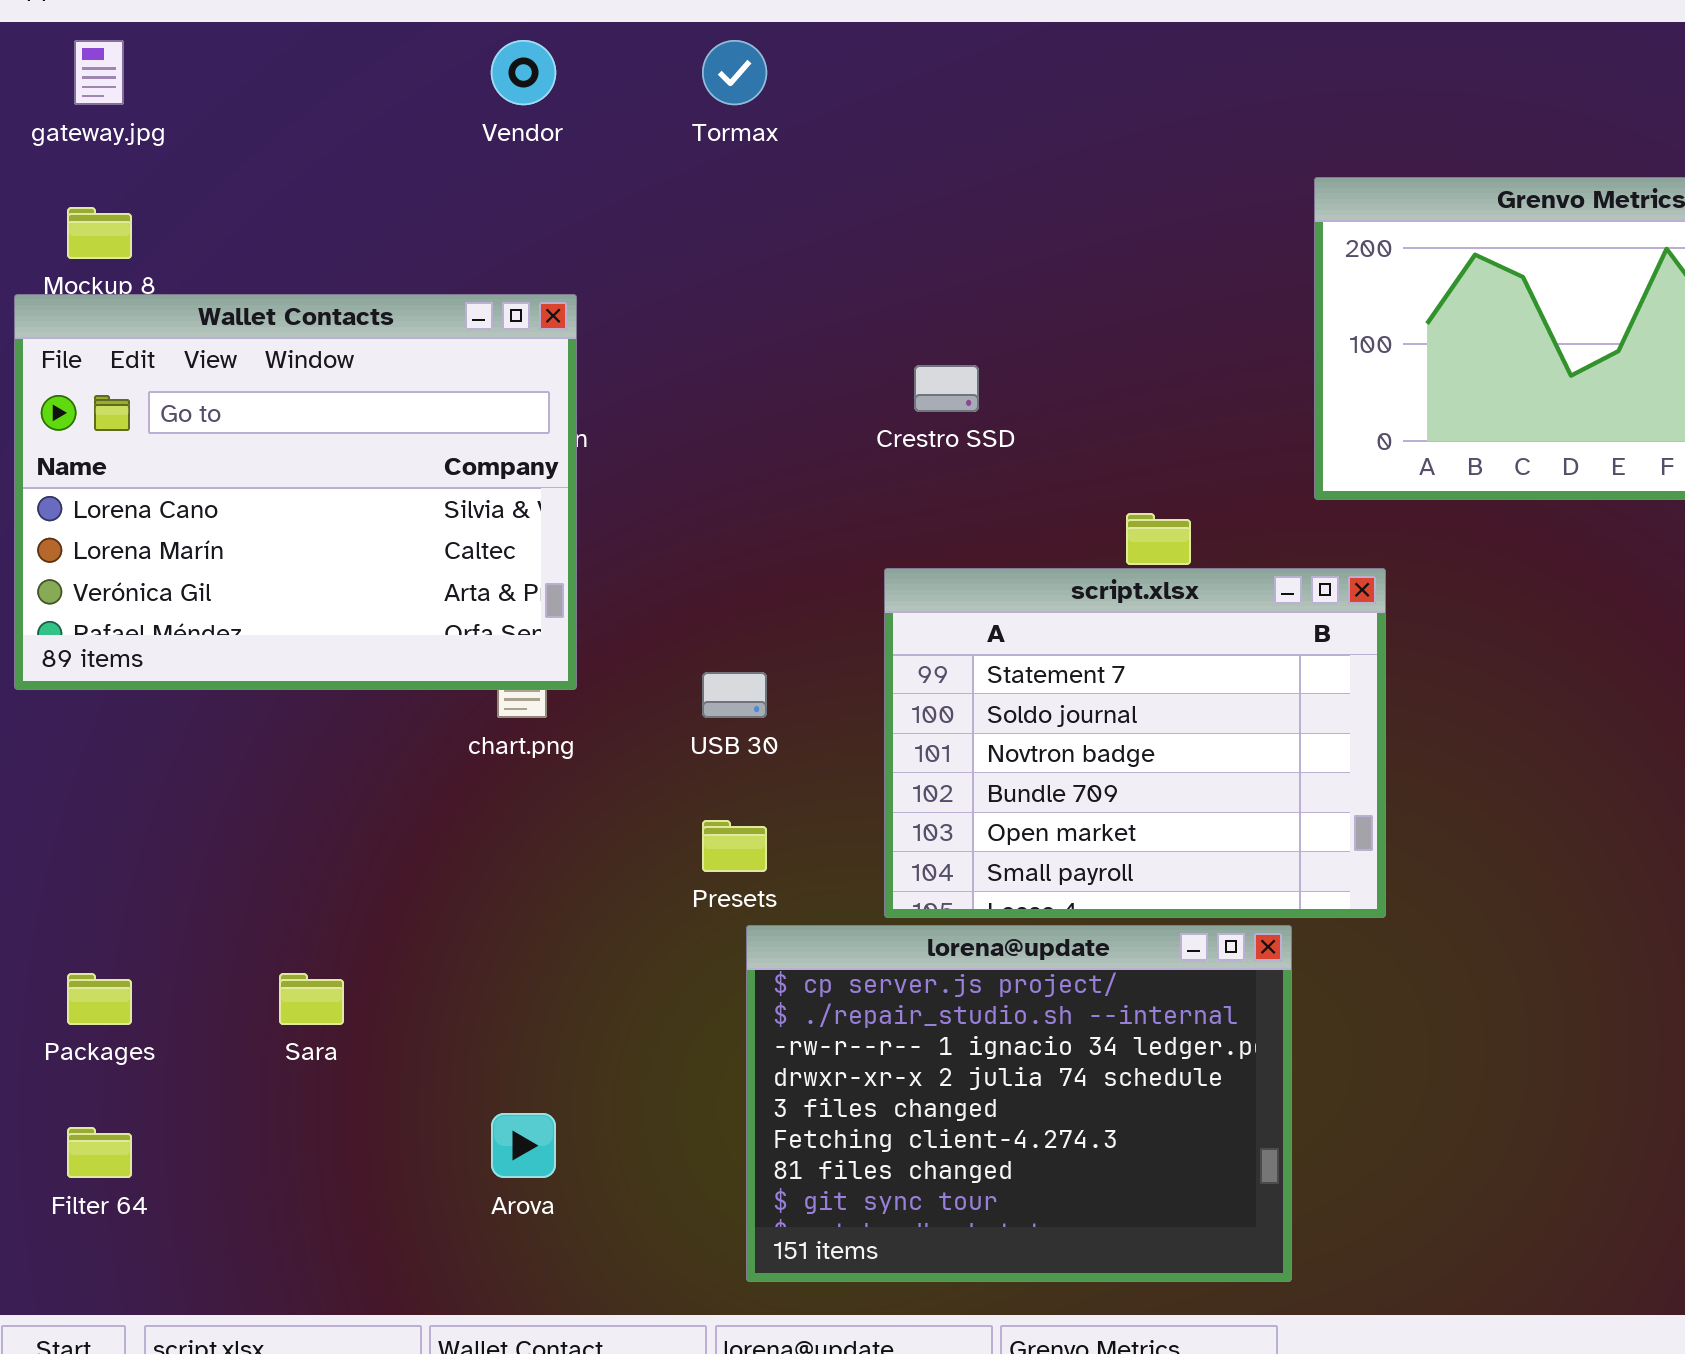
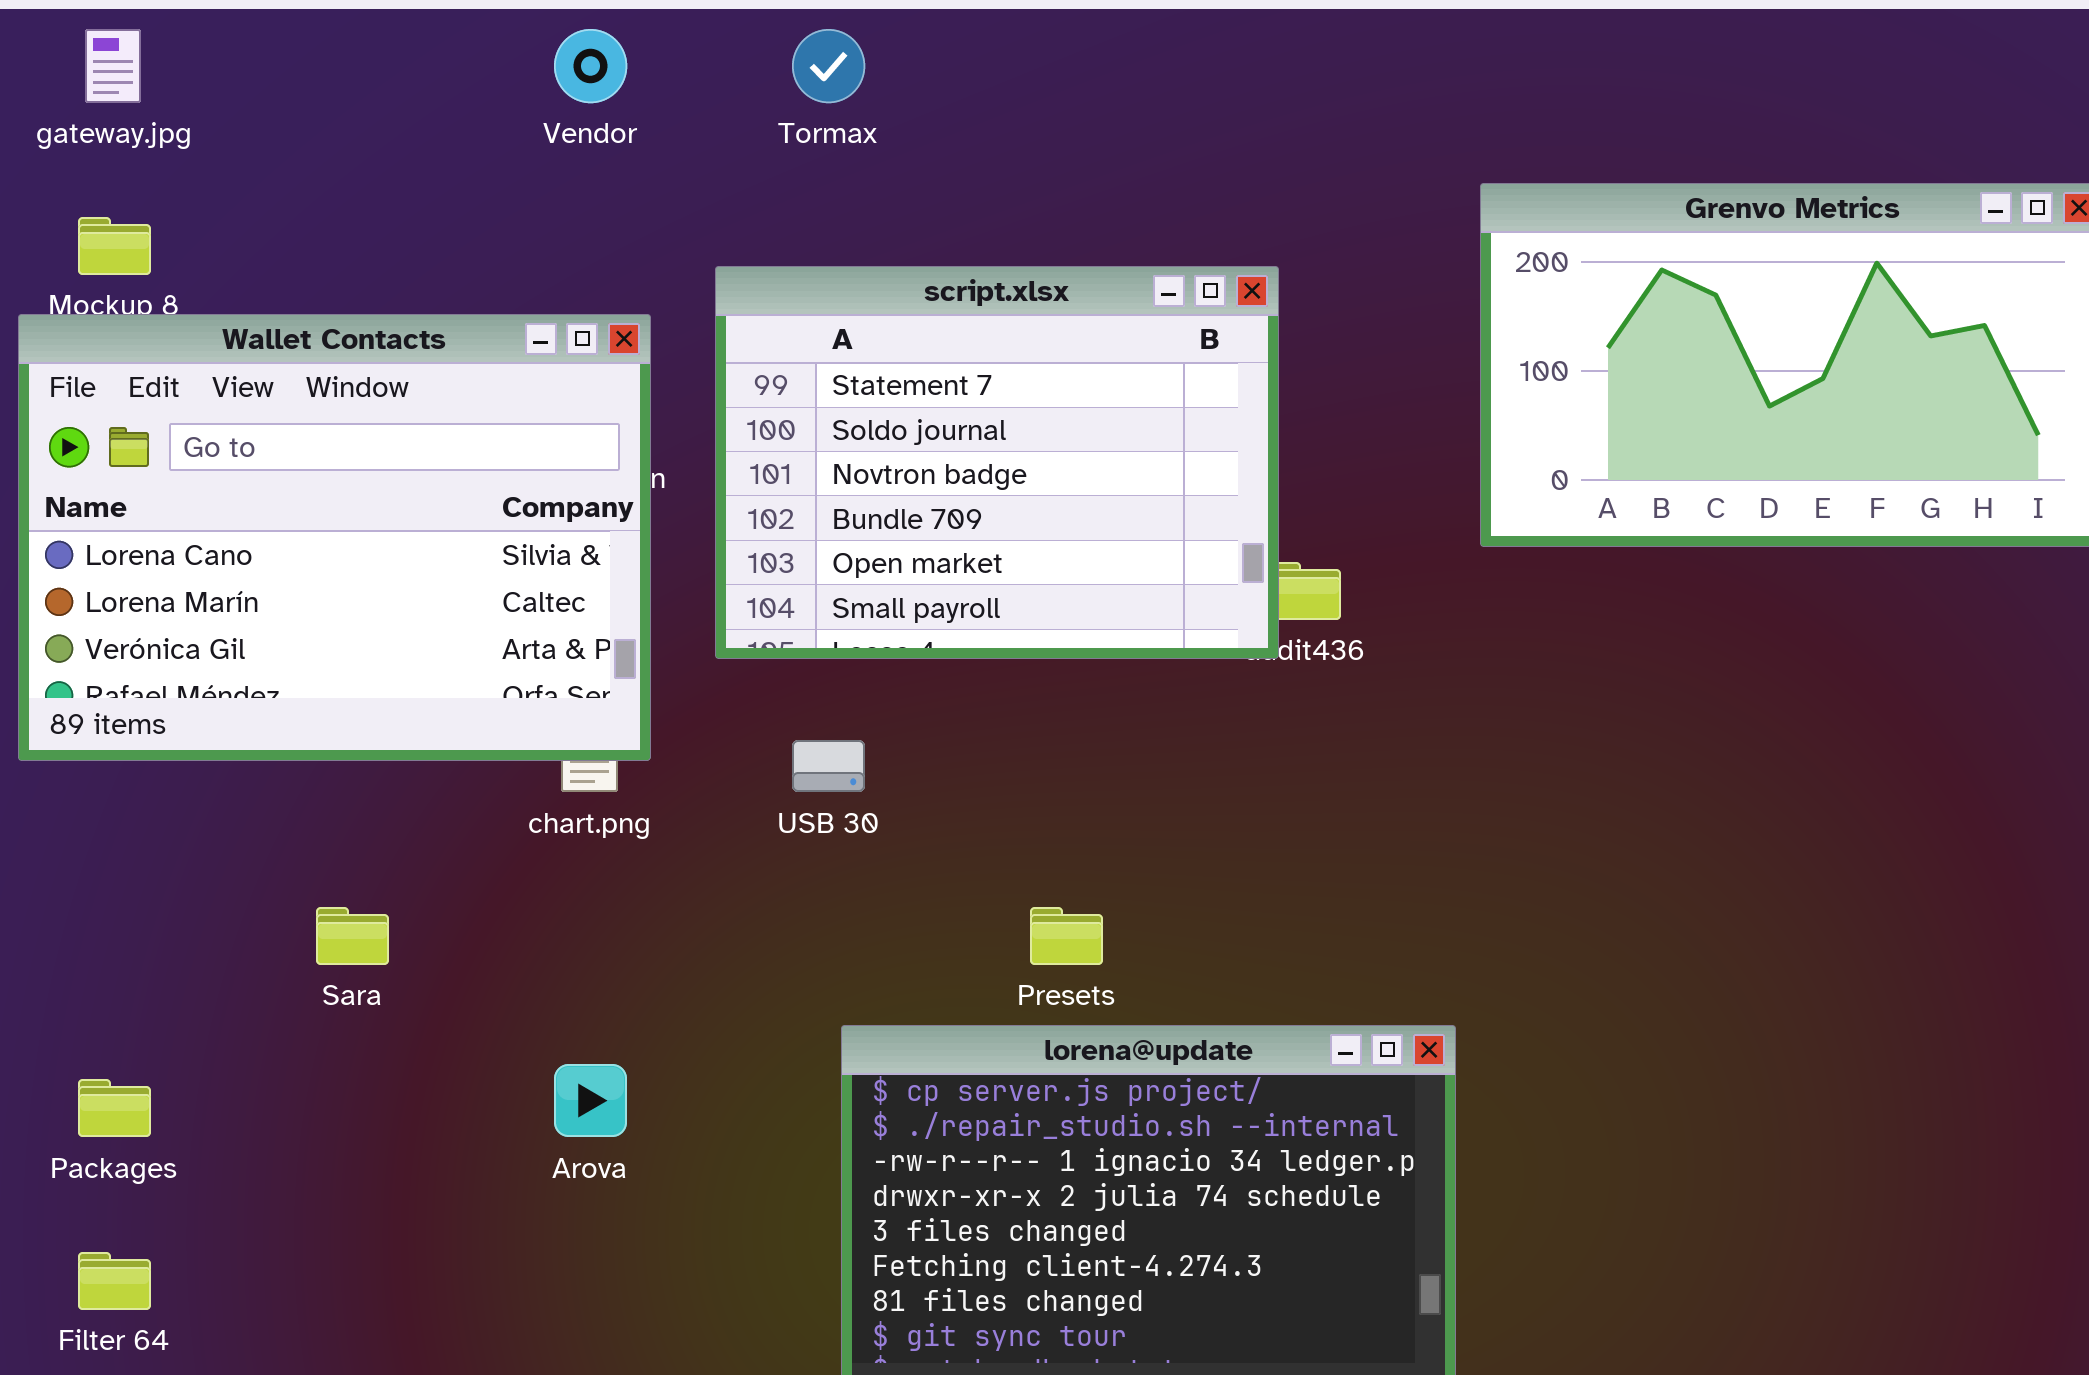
script.xlsx: [884,568,1386,918] -> [715,266,1279,659], moved
Presets: [702,820,767,872] -> [1030,907,1103,965], moved
Sara: [279,973,344,1025] -> [316,907,389,965], moved
Arova: [491,1113,556,1178] -> [554,1064,627,1137], moved

